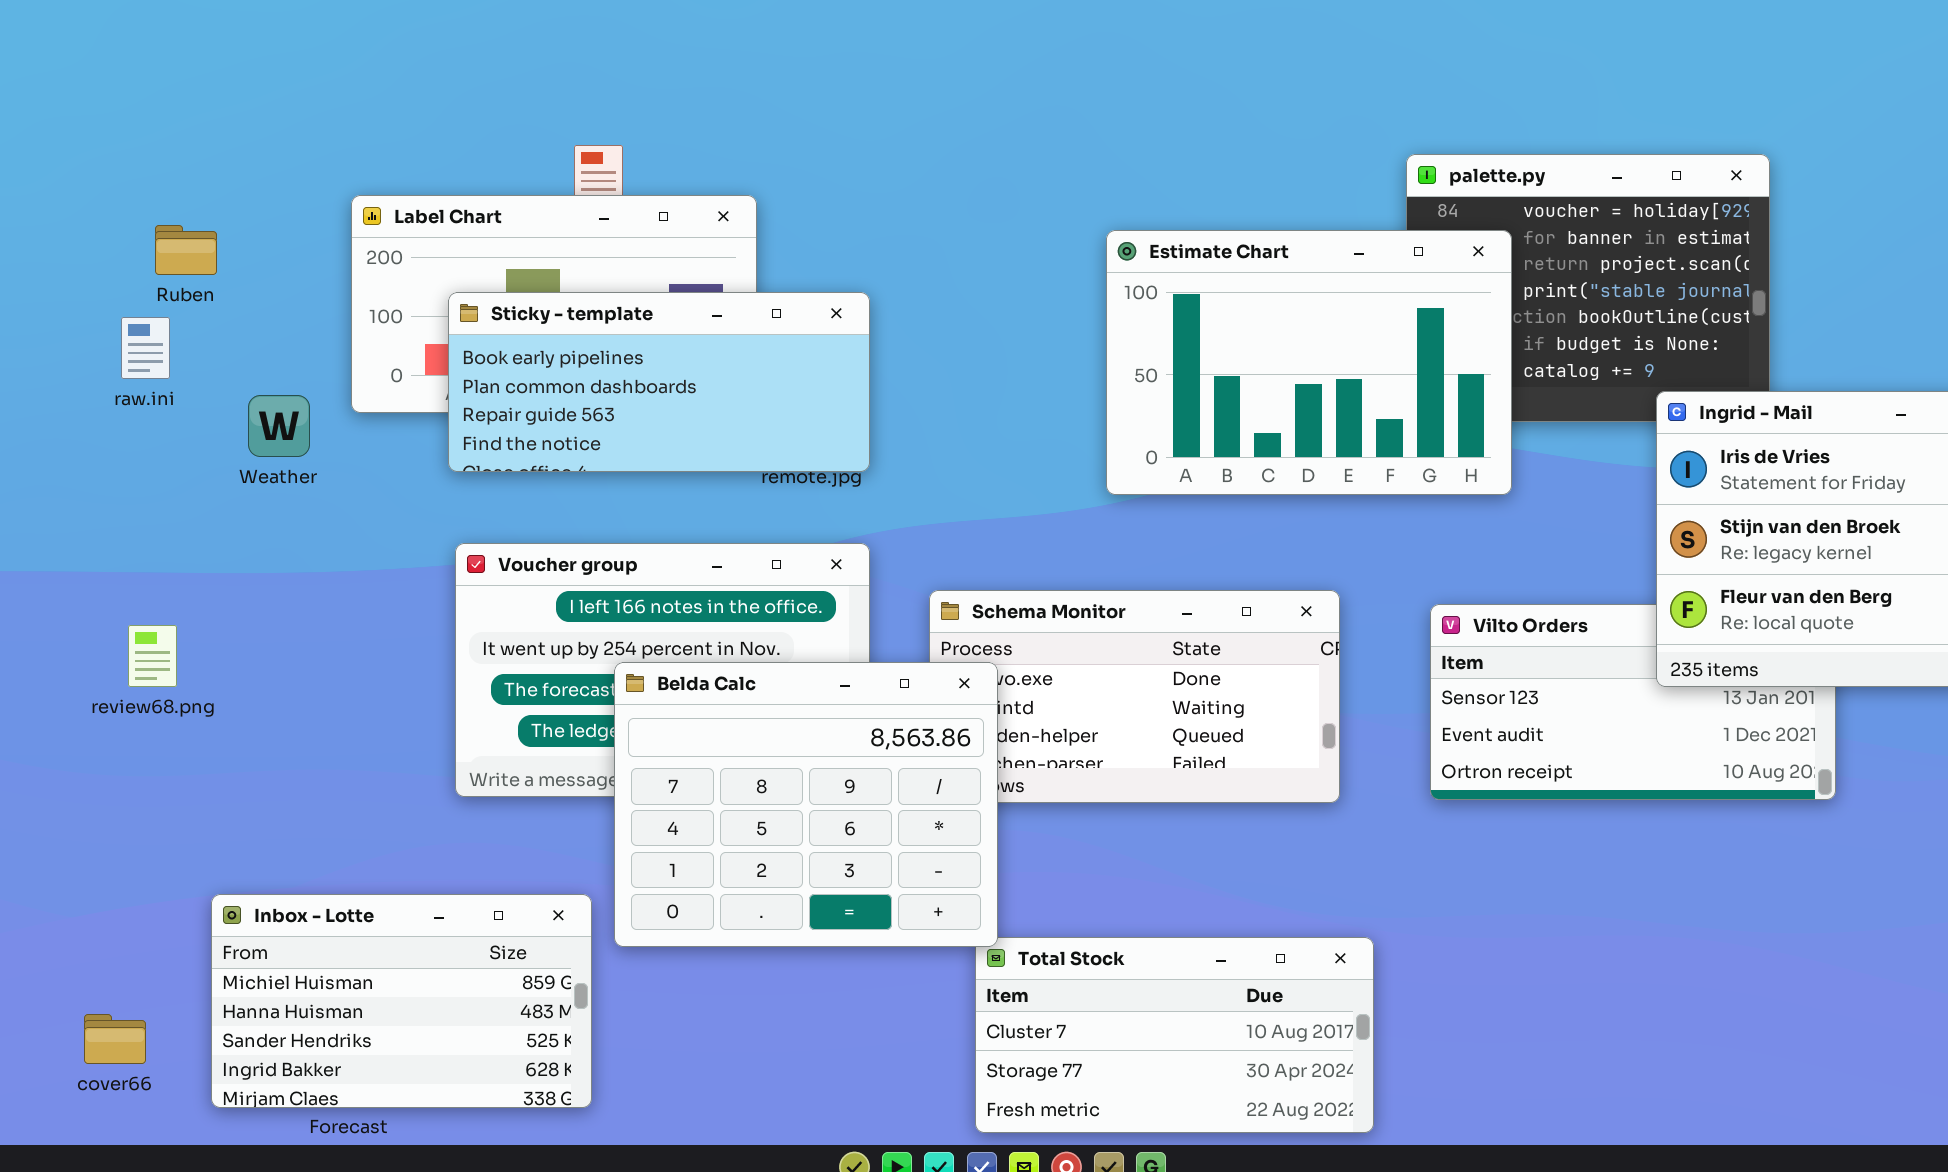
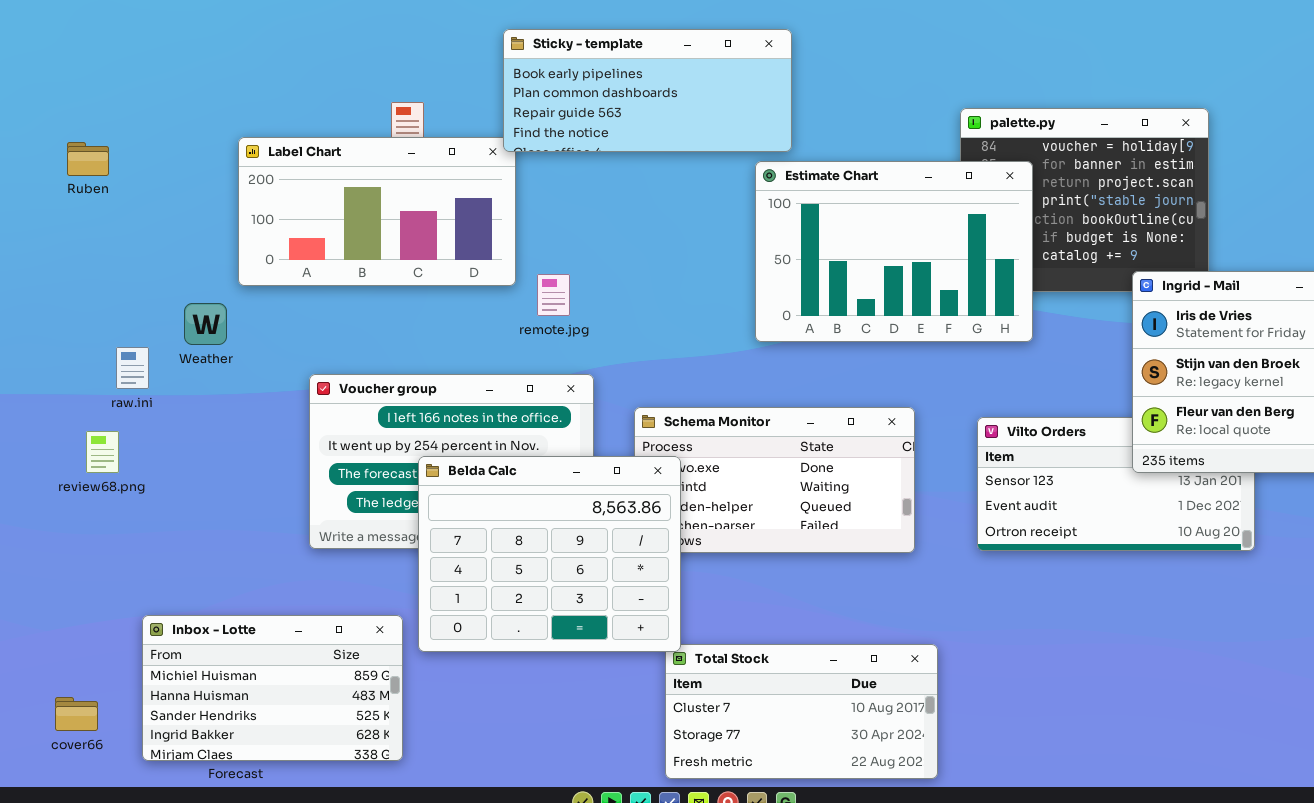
Ruben: [155,225,217,275] -> [67,142,109,176], moved
Sticky - template: [448,292,870,472] -> [503,29,792,152], moved
raw.ini: [121,317,170,379] -> [116,347,149,389], moved
Weather: [248,395,310,457] -> [184,303,227,345], moved

